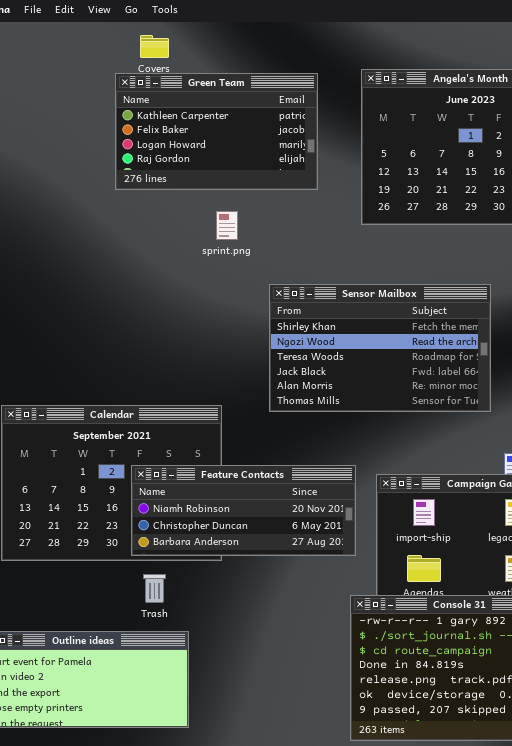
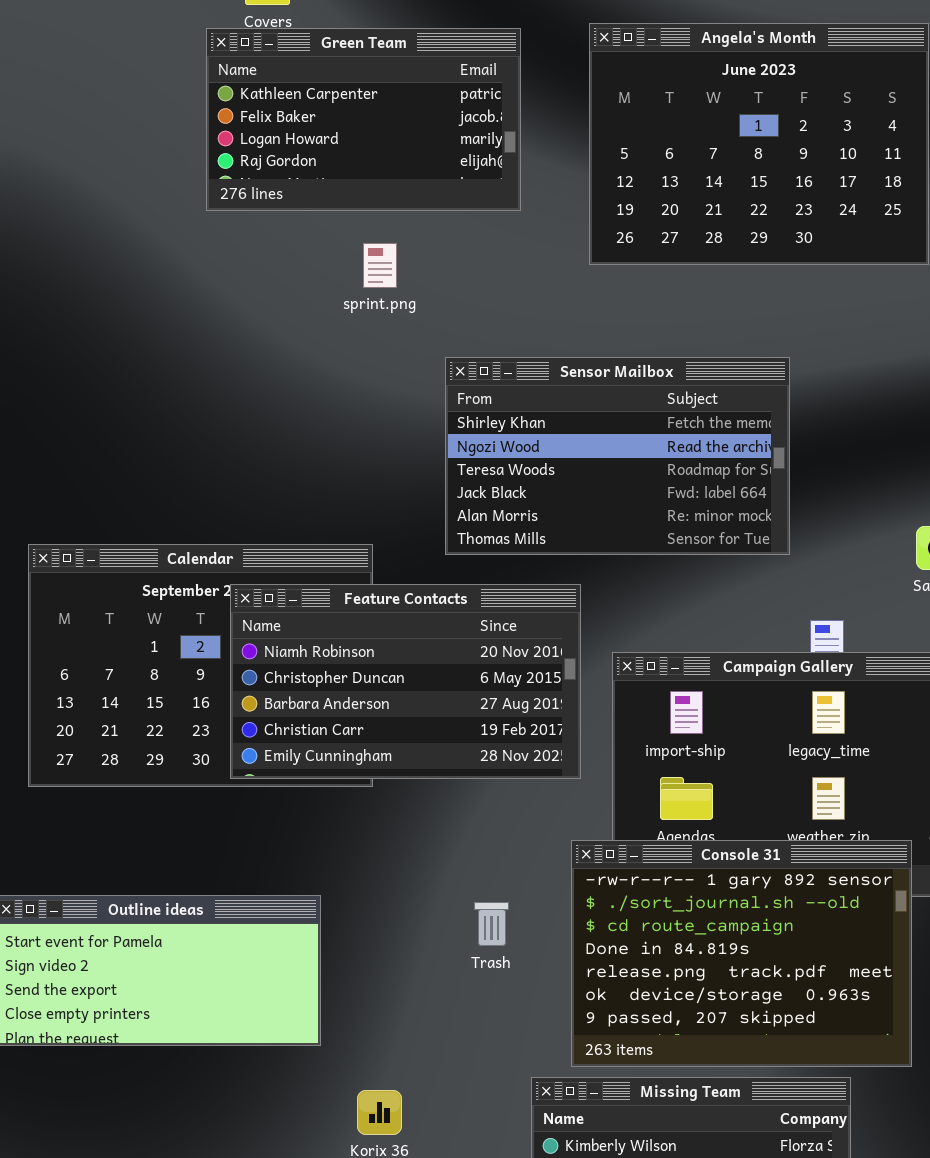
Feature Contacts: [131,465,356,556] -> [230,584,581,779], resized
Trash: [143,574,166,603] -> [474,902,509,946], moved

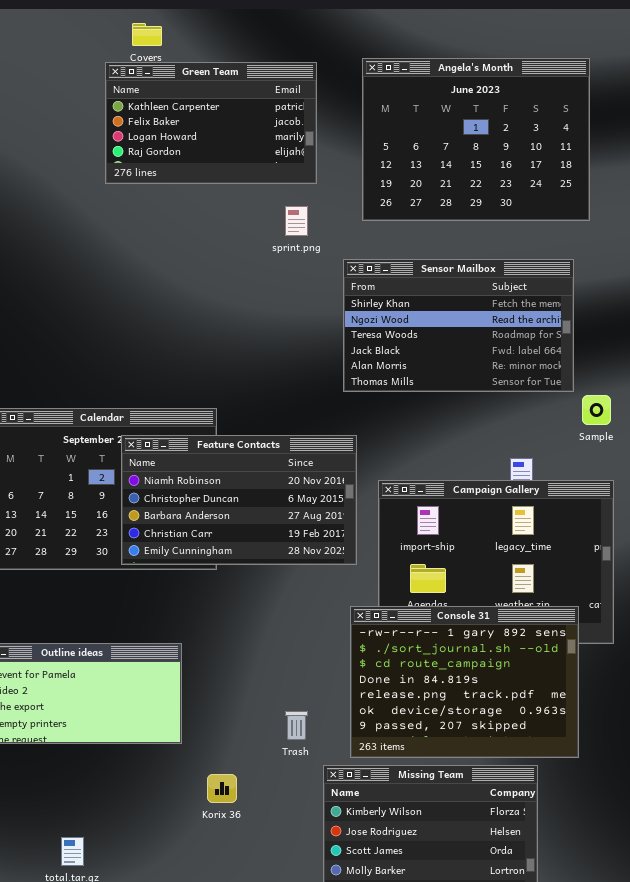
sprint.png: [363,243,397,288] -> [285,206,308,236], moved
Sensor Mailbox: [445,357,790,555] -> [343,259,574,392], moved
Trash: [474,902,509,946] -> [285,711,308,740], moved

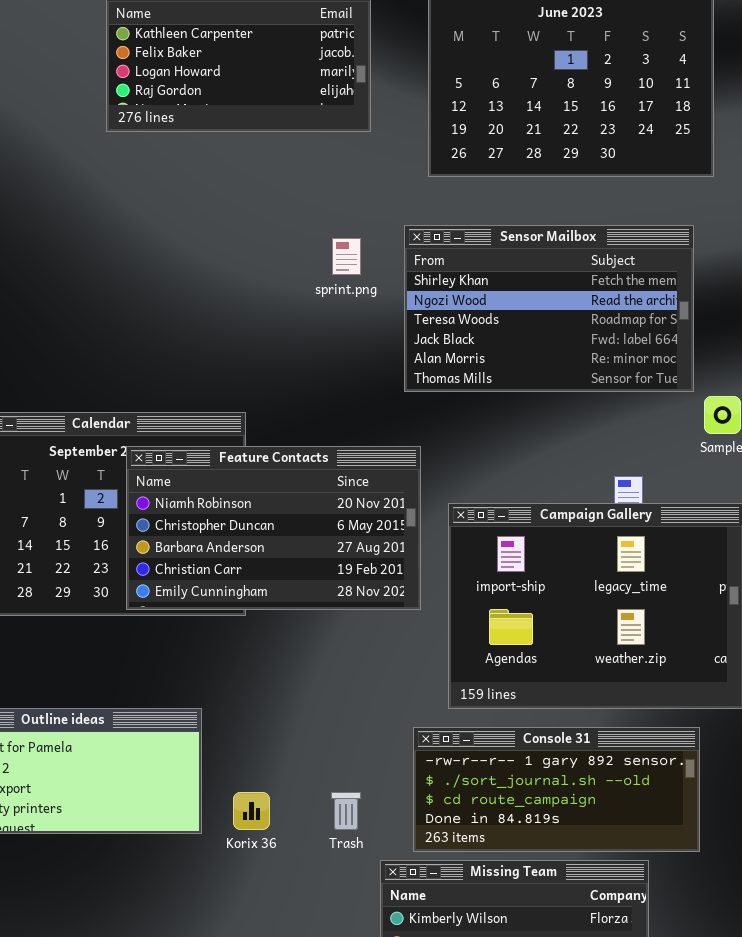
sprint.png: [285,206,308,236] -> [332,238,361,275], moved
Console 31: [350,606,579,758] -> [413,727,700,852], resized
Korix 36: [207,774,237,803] -> [233,792,270,830], moved

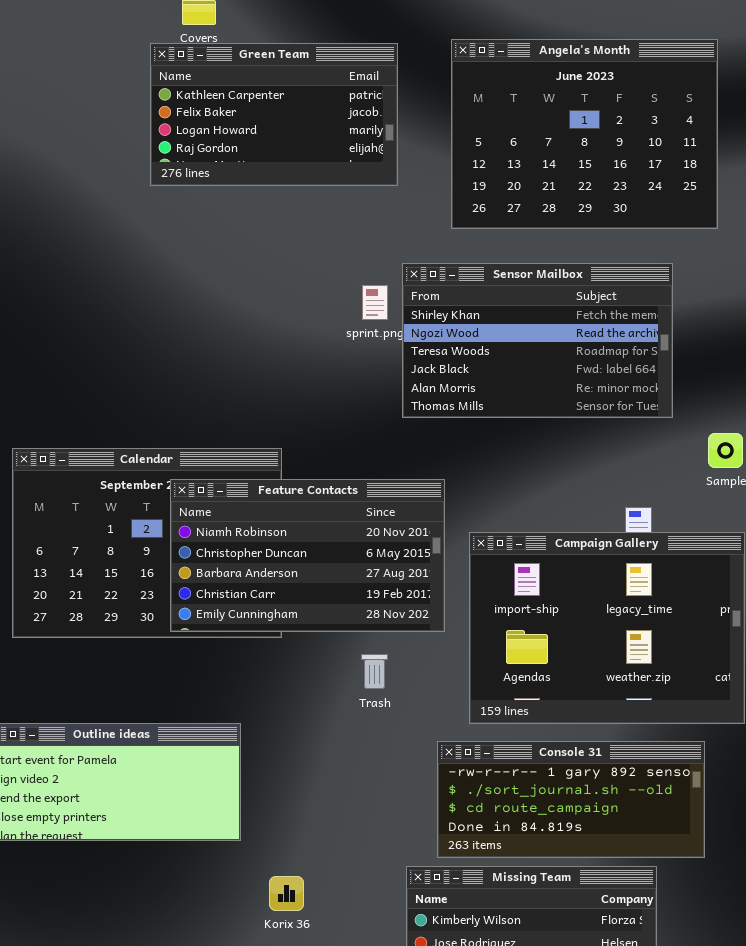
Sensor Mailbox: [404,225,694,392] -> [402,263,673,418], moved
Korix 36: [233,792,270,830] -> [269,876,304,911], moved
Trash: [331,792,361,830] -> [361,654,388,689], moved

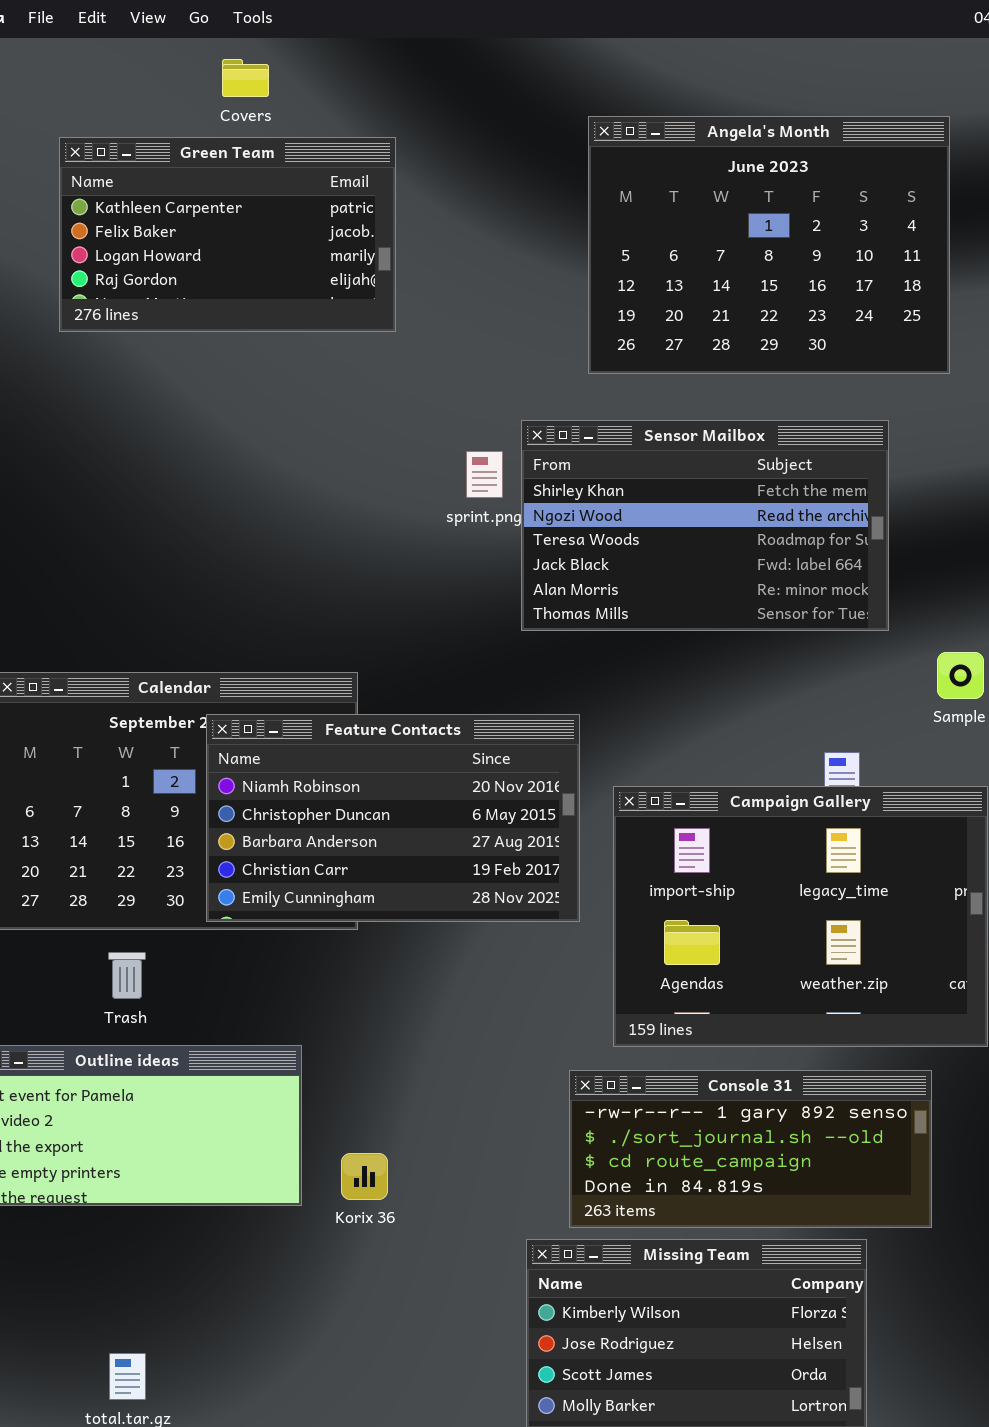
Green Team: [150,43,398,186] -> [59,137,396,332], moved
Trash: [361,654,388,689] -> [108,952,146,999], moved
Korix 36: [269,876,304,911] -> [341,1153,388,1200], moved

